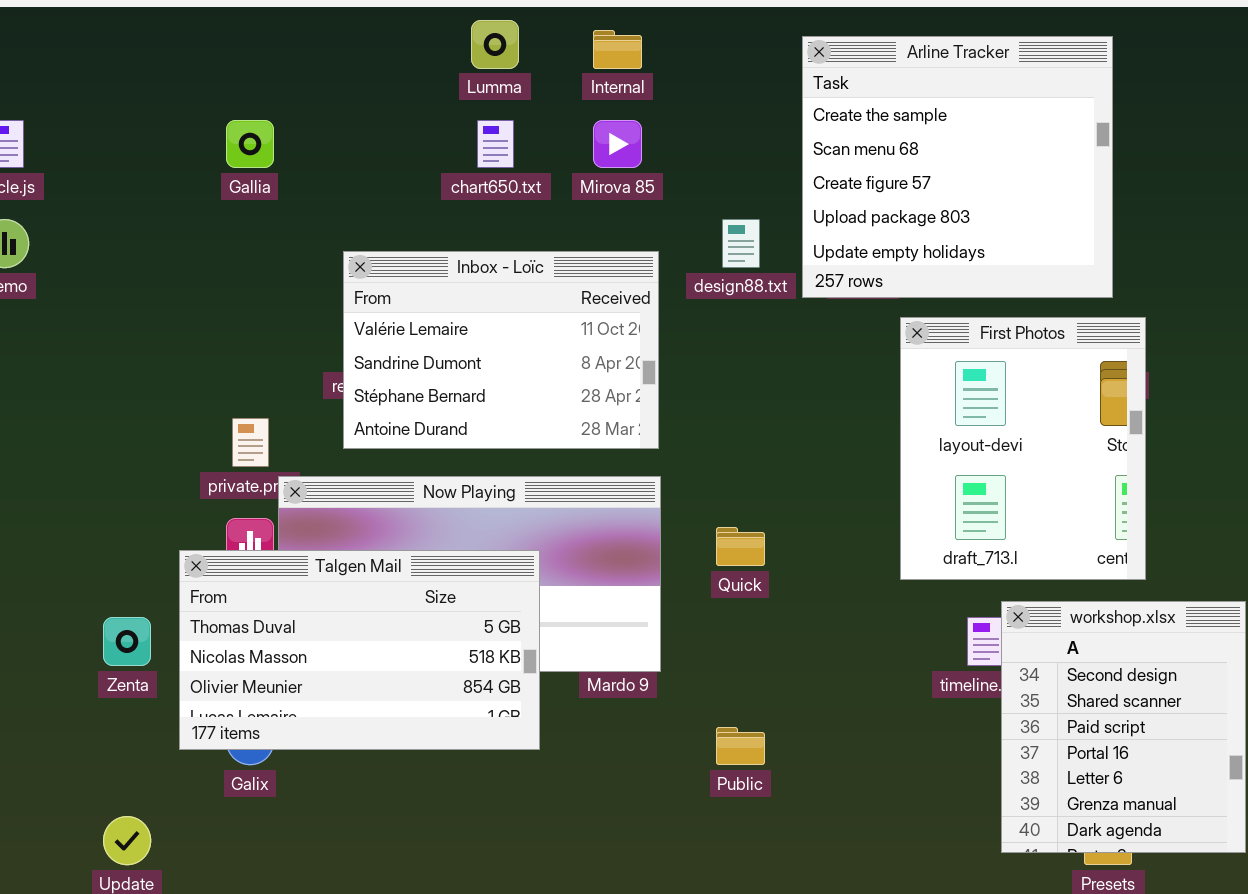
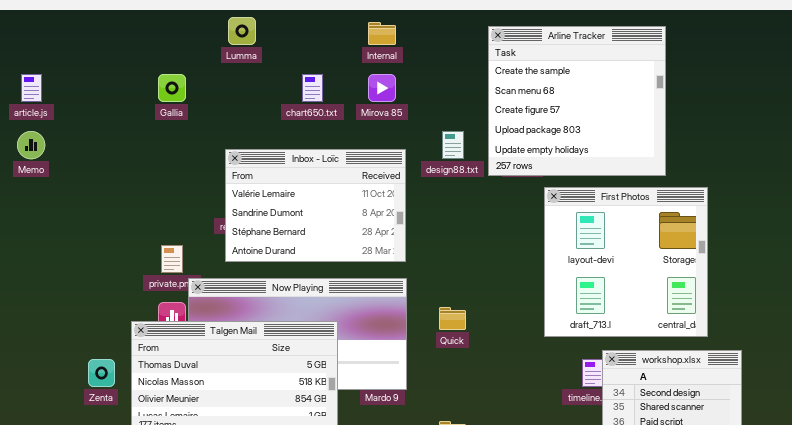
Lumma: [471,20,519,69] -> [228,17,256,45], moved
First Photos: [900,317,1146,580] -> [544,187,708,337], resized

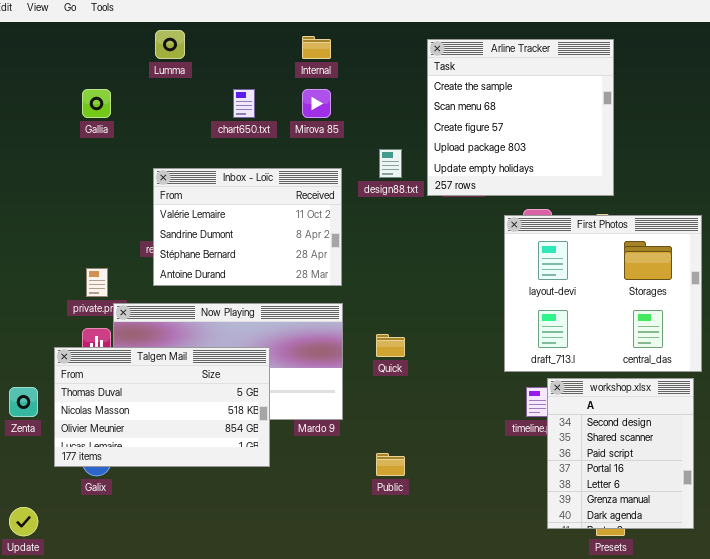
First Photos: [544,187,708,337] -> [504,215,702,372], moved, resized

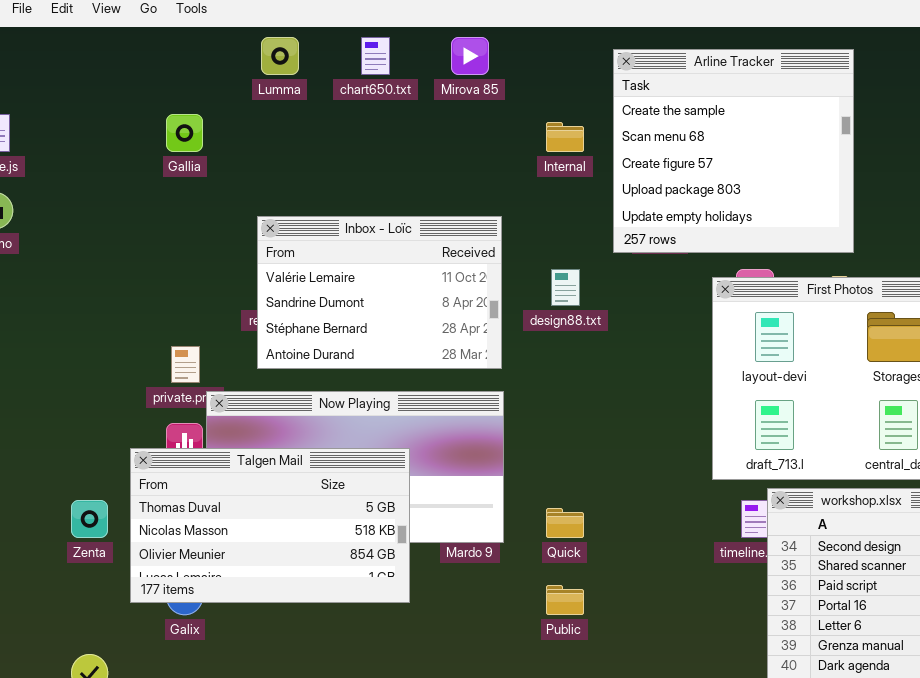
Internal: [302,36,331,59] -> [546,122,584,152], moved
chart650.txt: [233,89,255,118] -> [361,37,390,75], moved
Mirova 85: [302,89,331,118] -> [451,37,489,75], moved
design88.txt: [379,149,402,178] -> [551,269,580,306], moved
Quick: [376,334,405,357] -> [546,508,584,538], moved

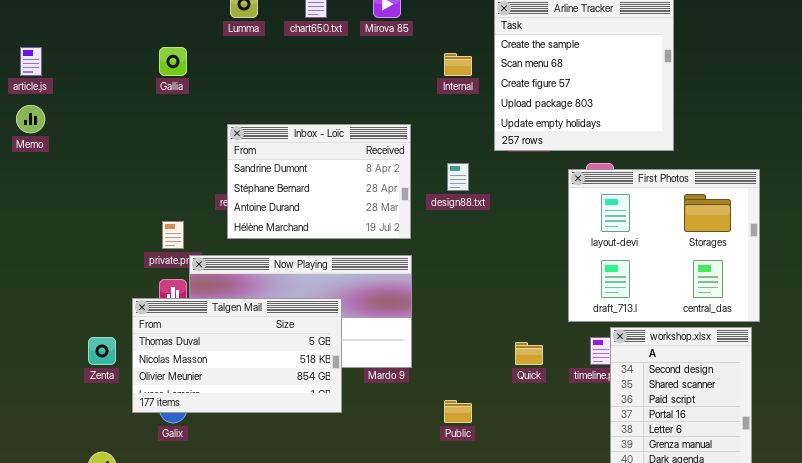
Inbox - Loïc: [257,216,502,369] -> [227,124,411,239], scrolled down 1 row
Quick: [546,508,584,538] -> [515,342,543,365], moved

